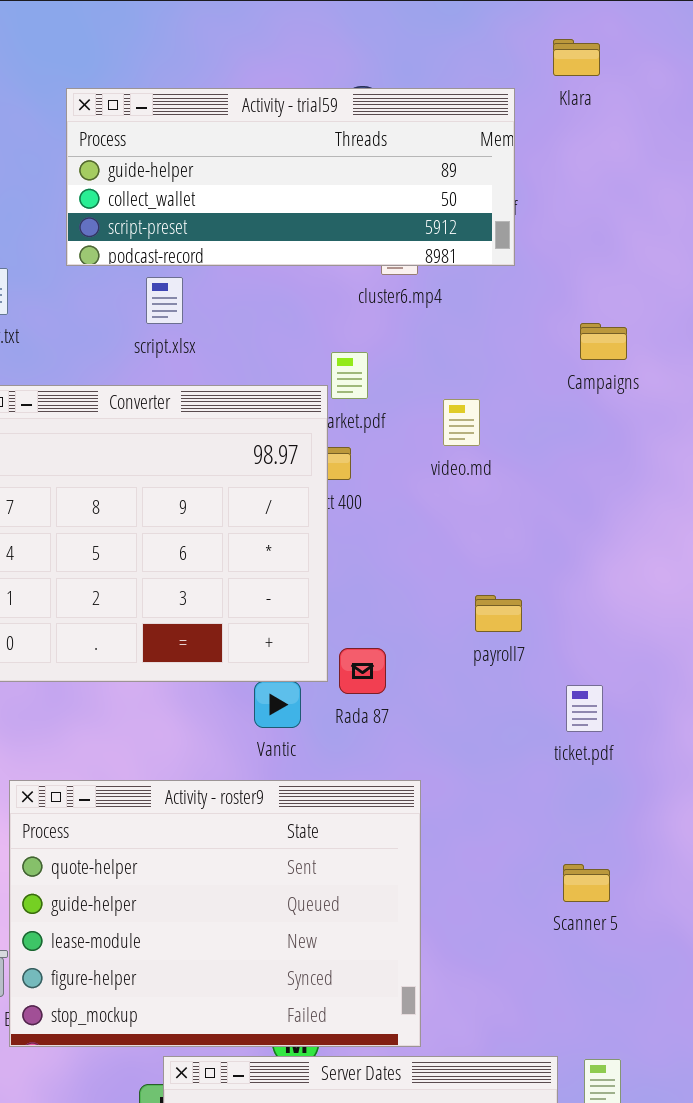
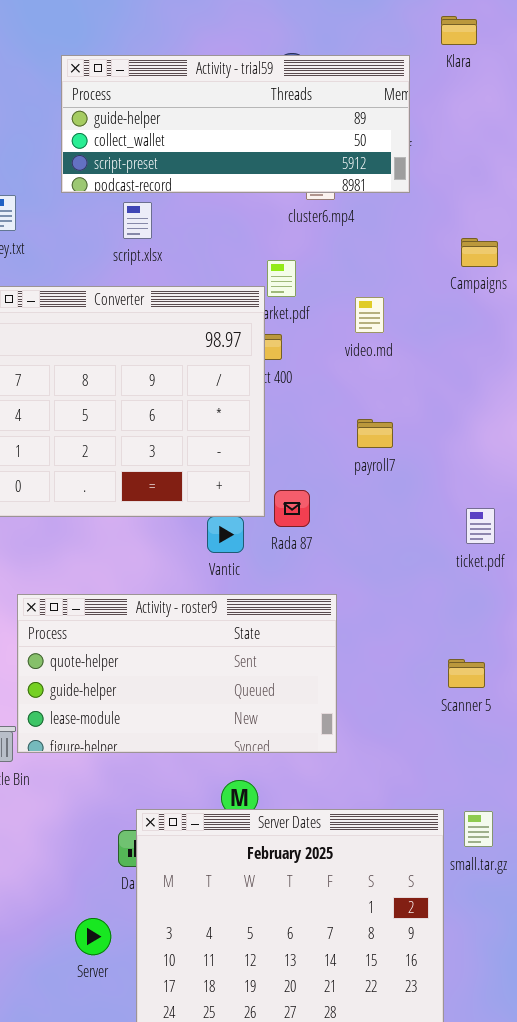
payroll7: [475,595,522,632] -> [357,419,393,448], moved
ticket.pdf: [566,685,603,732] -> [466,508,495,544], moved
Activity - roster9: [9,780,421,1047] -> [17,594,337,753], resized

